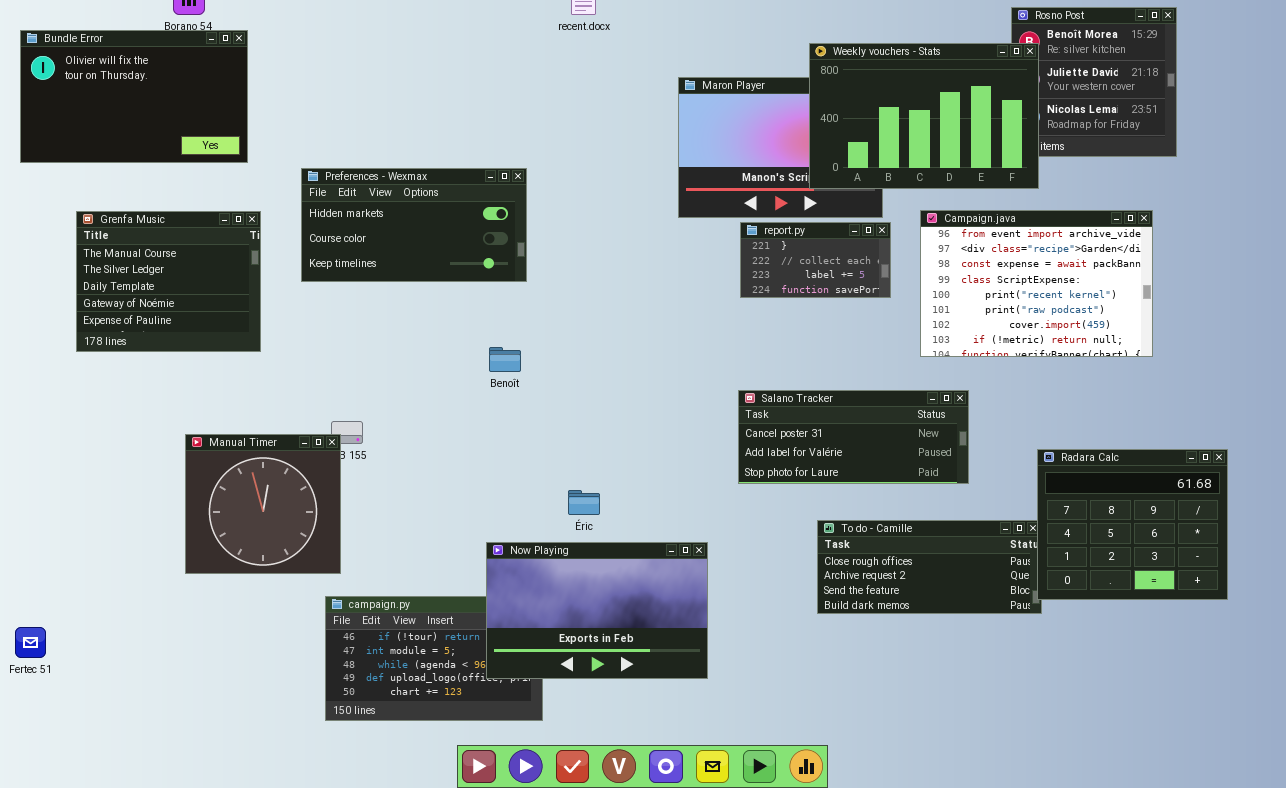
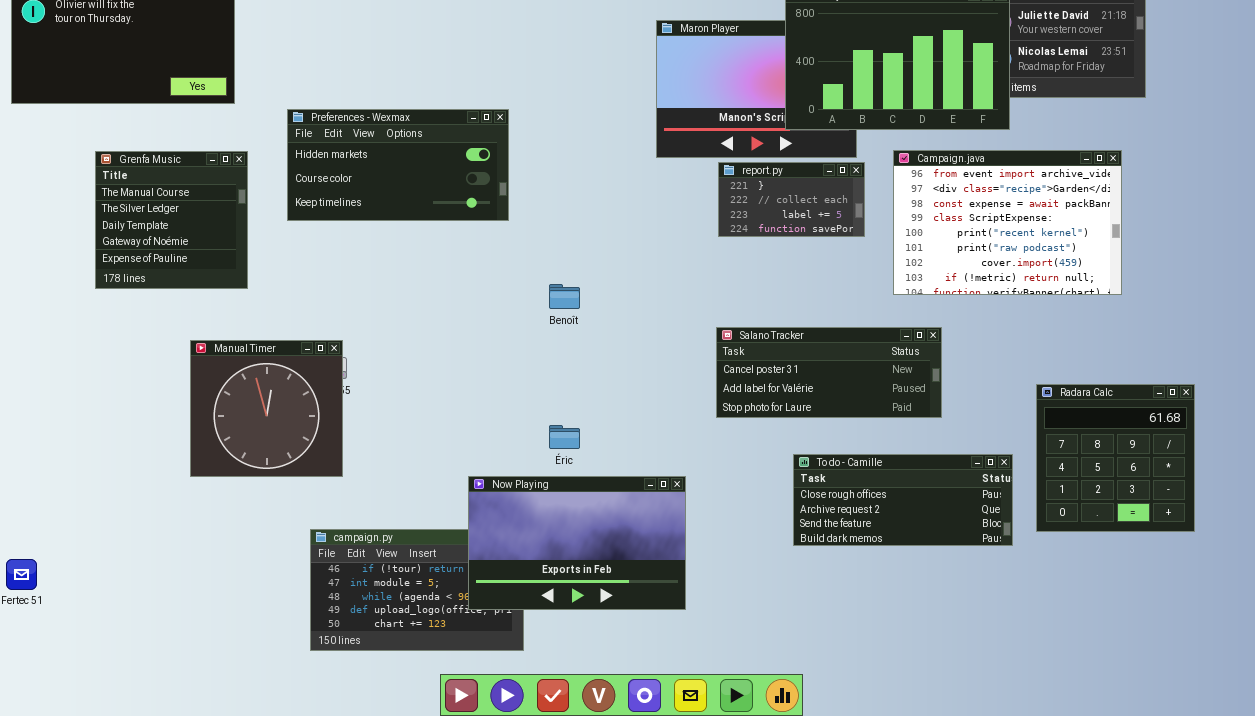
Grenfa Music: [76,211,261,352] -> [95,151,248,289], resized
Benoît: [489,347,521,372] -> [549,284,580,309], moved
Manual Timer: [185,434,341,574] -> [190,340,343,477], moved
Radara Calc: [1037,449,1228,600] -> [1036,384,1195,532], resized

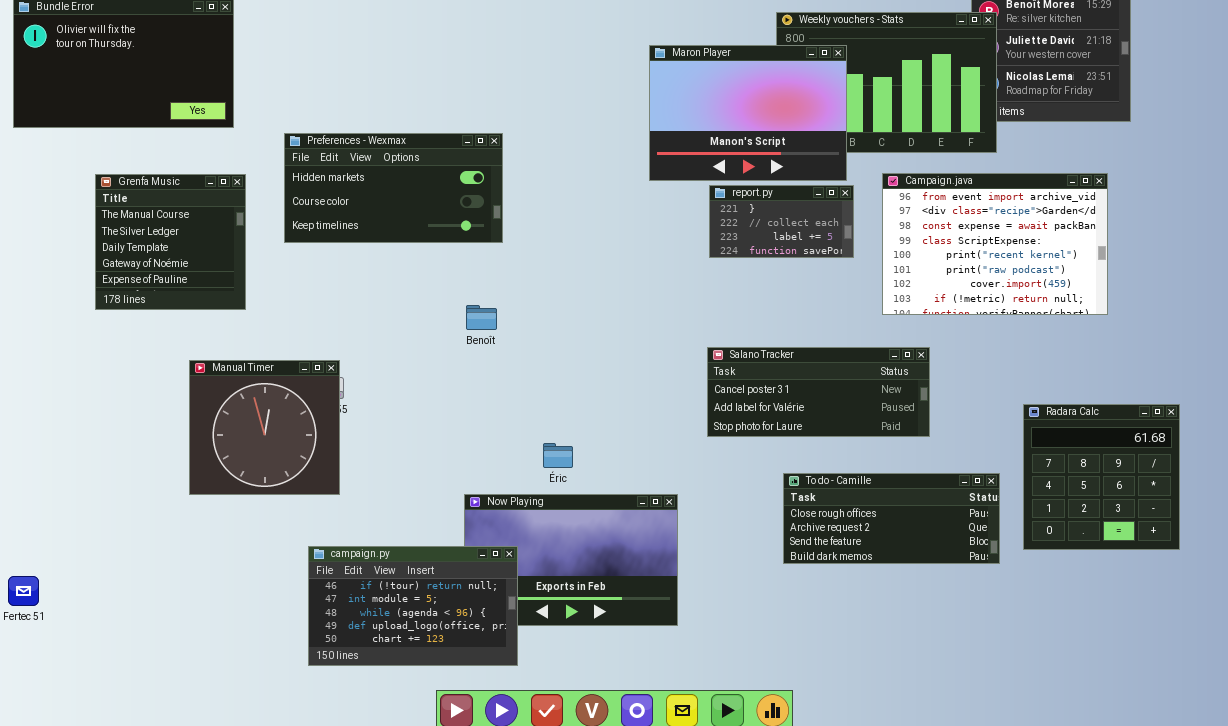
Maron Player: [656,20,857,158] -> [649,45,847,181], raised
Benoît: [549,284,580,309] -> [466,305,497,330], moved
campaign.py: [310,529,524,651] -> [308,546,518,666], raised

